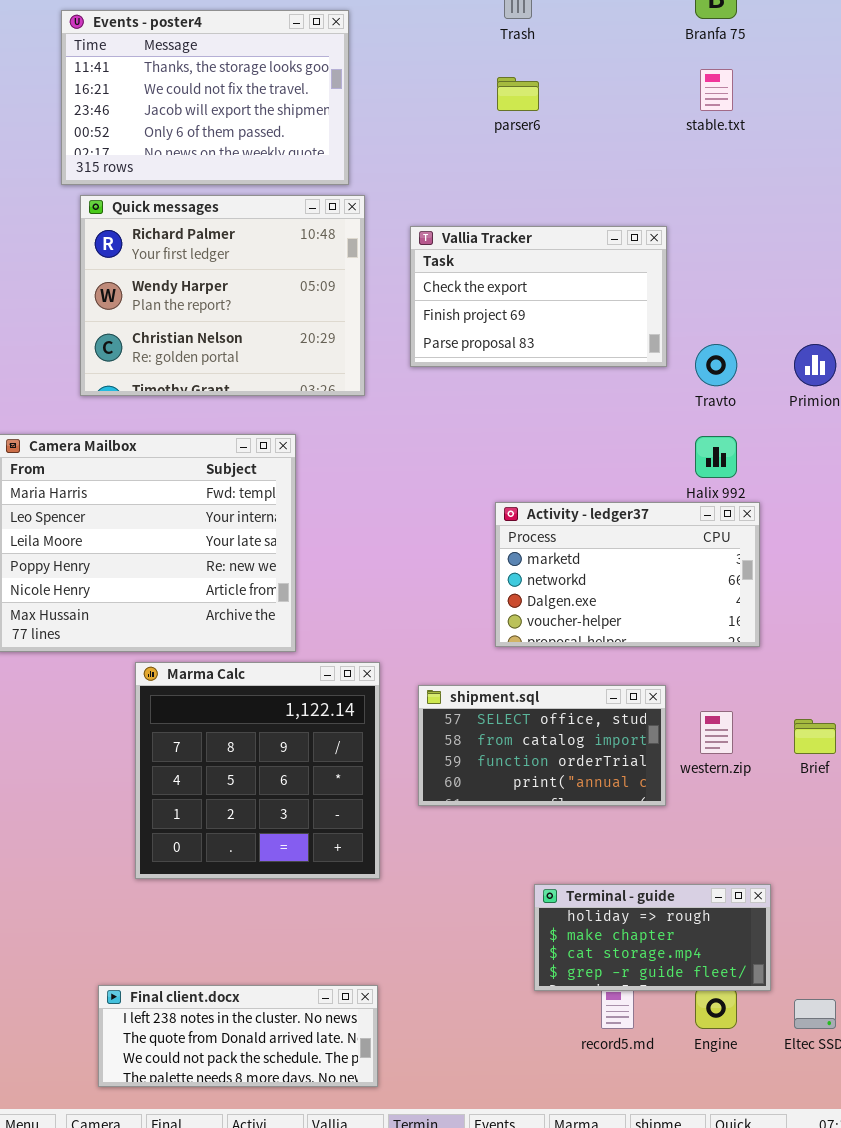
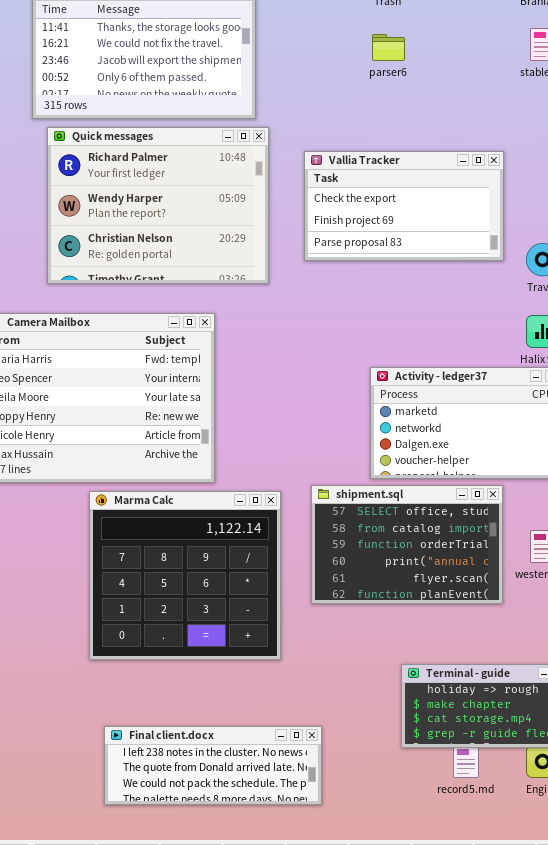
shipment.sql: [418,685,666,806] -> [311,485,503,604], resized
Final client.docx: [98,985,378,1087] -> [104,726,322,805], moved

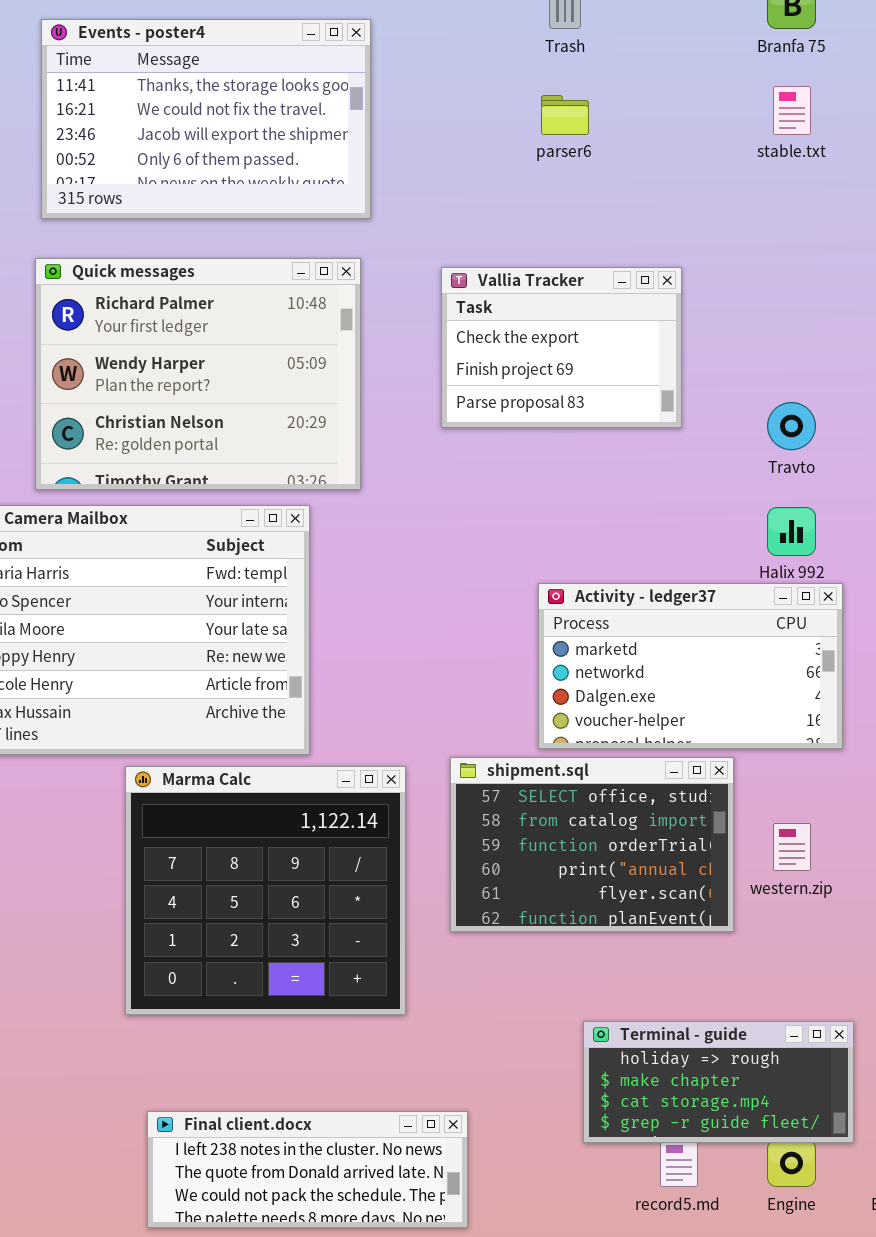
Quick messages: [47,127,269,284] -> [35,258,361,490], moved
Vallia Tracker: [304,151,504,261] -> [441,267,682,428], resized

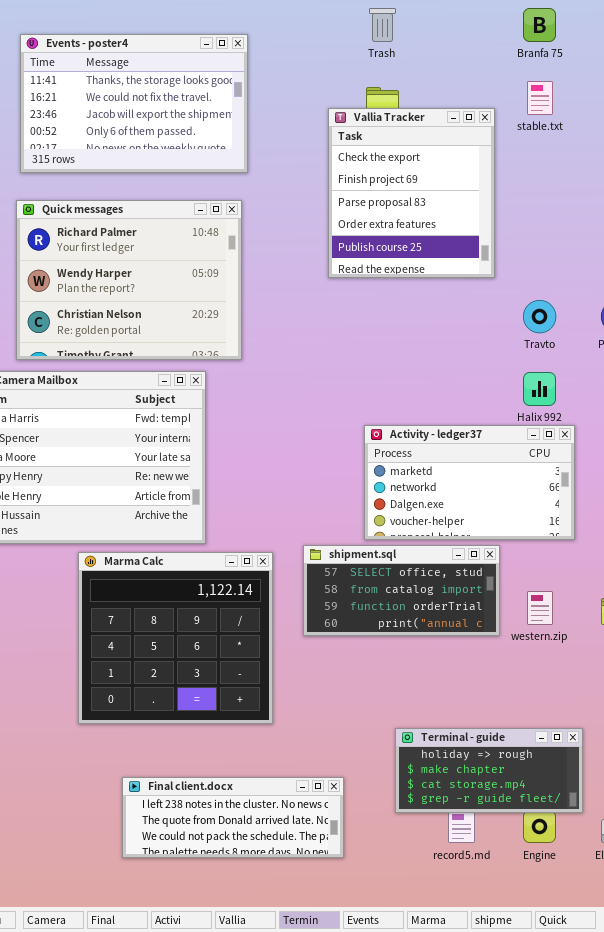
Vallia Tracker: [441,267,682,428] -> [328,108,495,278], moved, resized
shipment.sql: [450,757,734,932] -> [303,545,500,636], resized
Final client.docx: [147,1111,468,1228] -> [122,777,344,858], moved

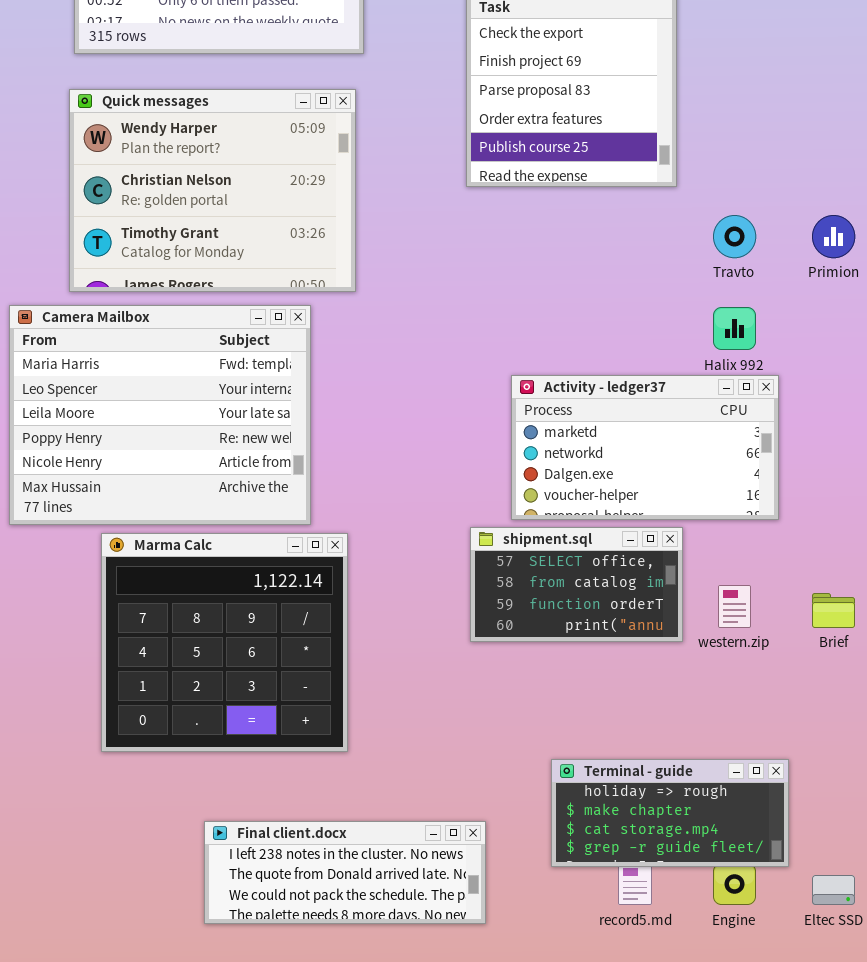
Quick messages: [16,200,242,360] -> [69,89,356,292], scrolled down 1 row
shipment.sql: [303,545,500,636] -> [470,527,683,642], resized
Marma Calc: [78,552,273,724] -> [101,533,348,752], moved

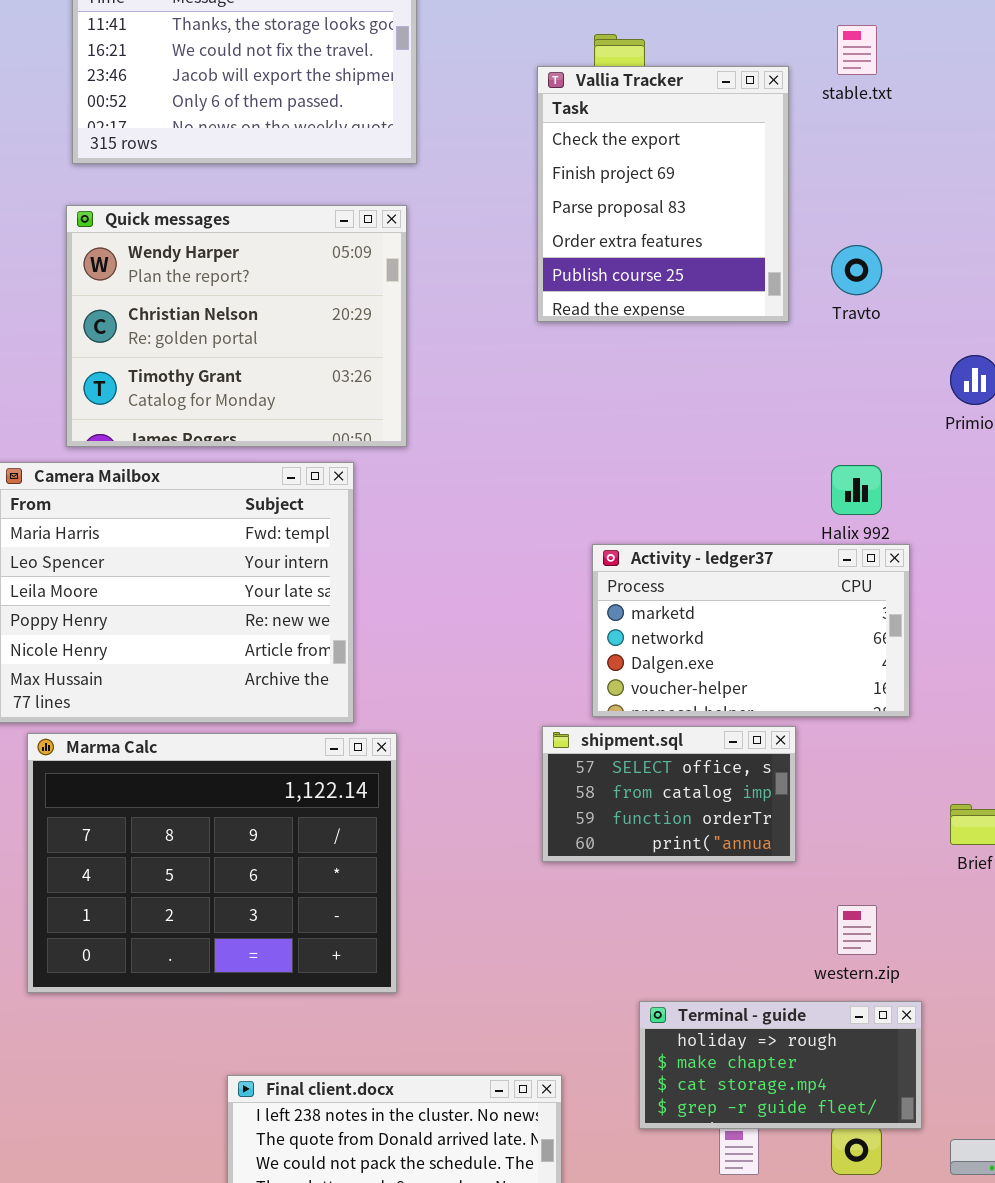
Travto: [713,215,756,258] -> [831,245,882,295], moved
Marma Calc: [101,533,348,752] -> [27,733,397,993], resized
western.zip: [718,585,751,628] -> [837,905,877,955], moved

